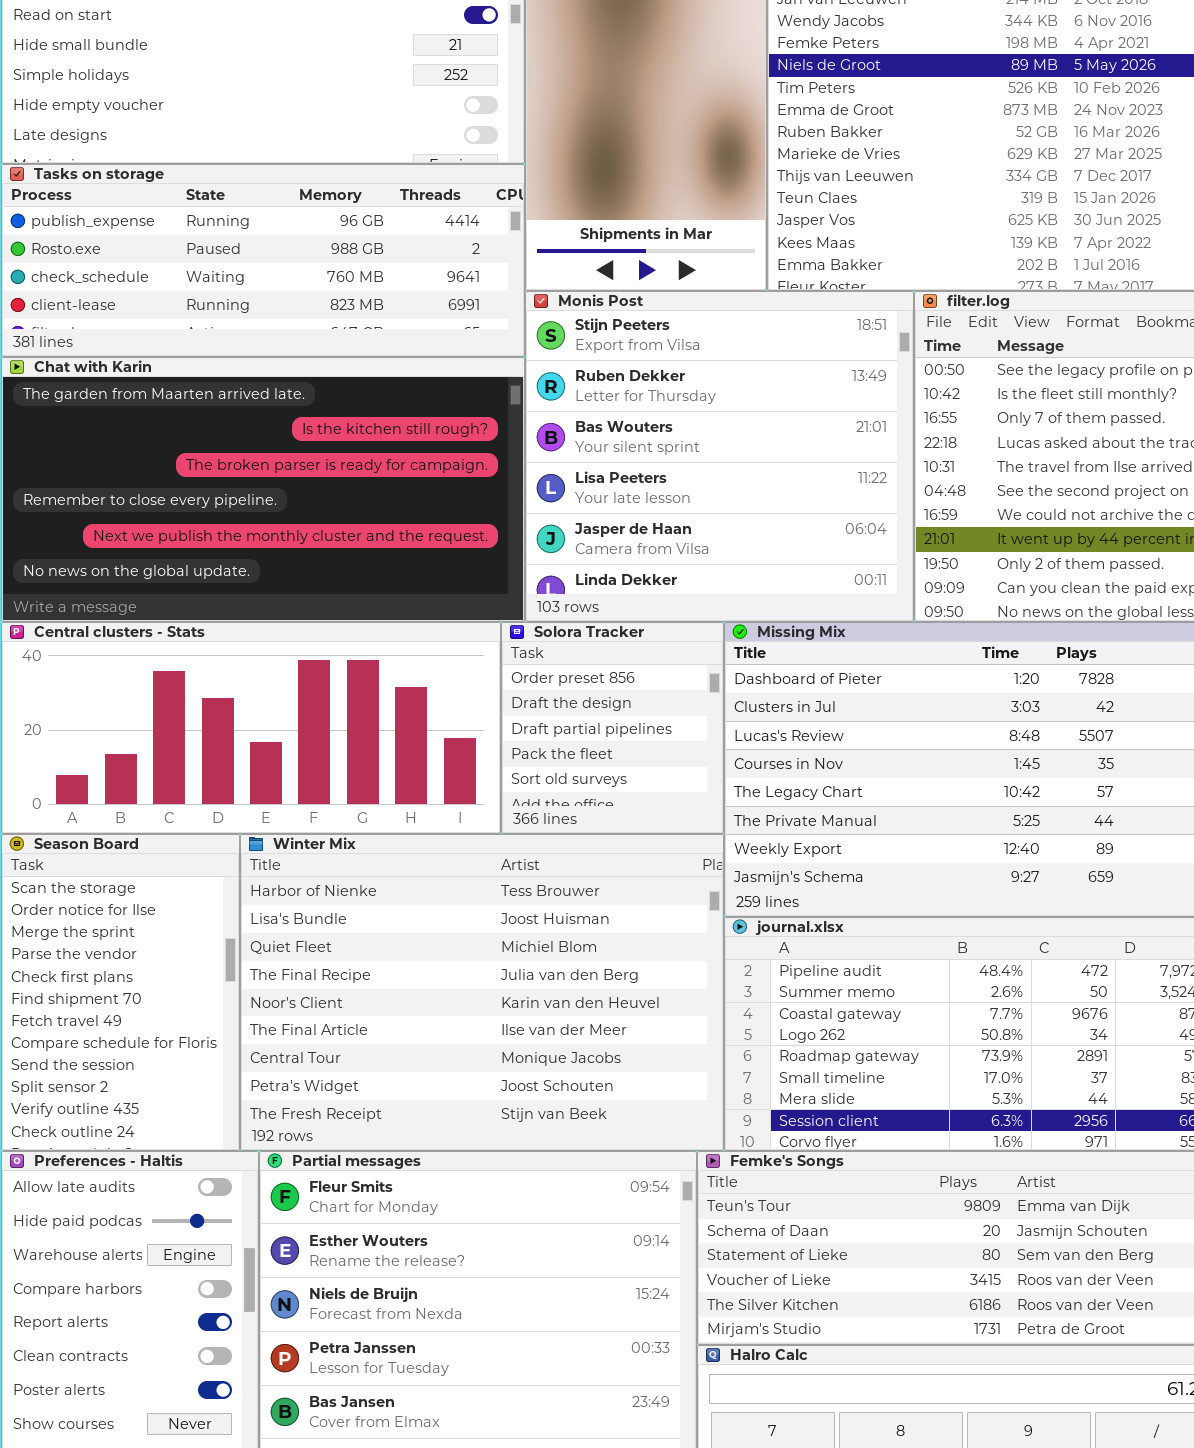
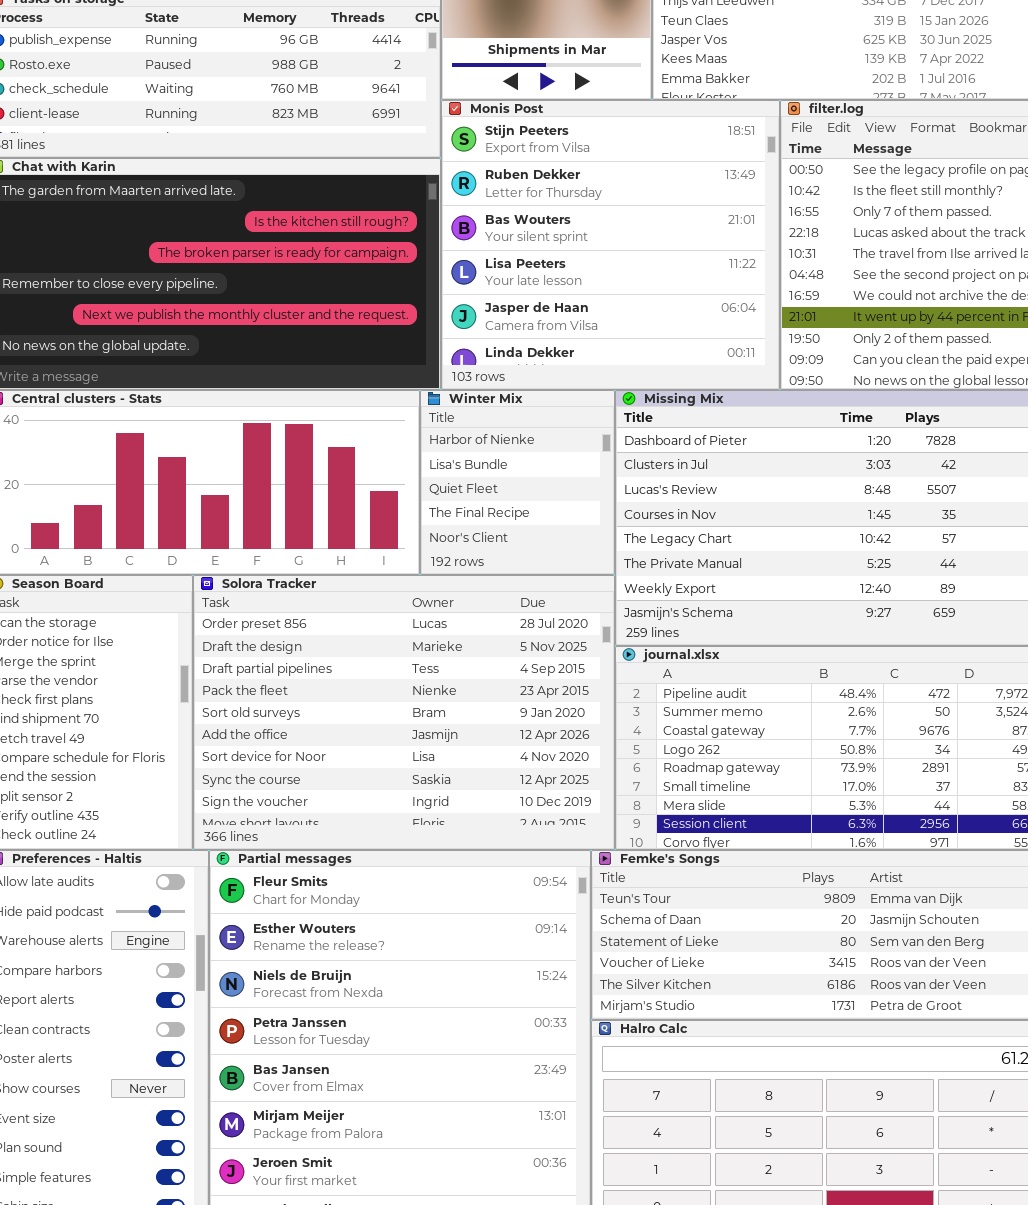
Solora Tracker: [501,622,724,834] -> [193,575,615,850], moved, resized
Winter Mix: [240,834,724,1151] -> [420,390,615,575], moved, resized

